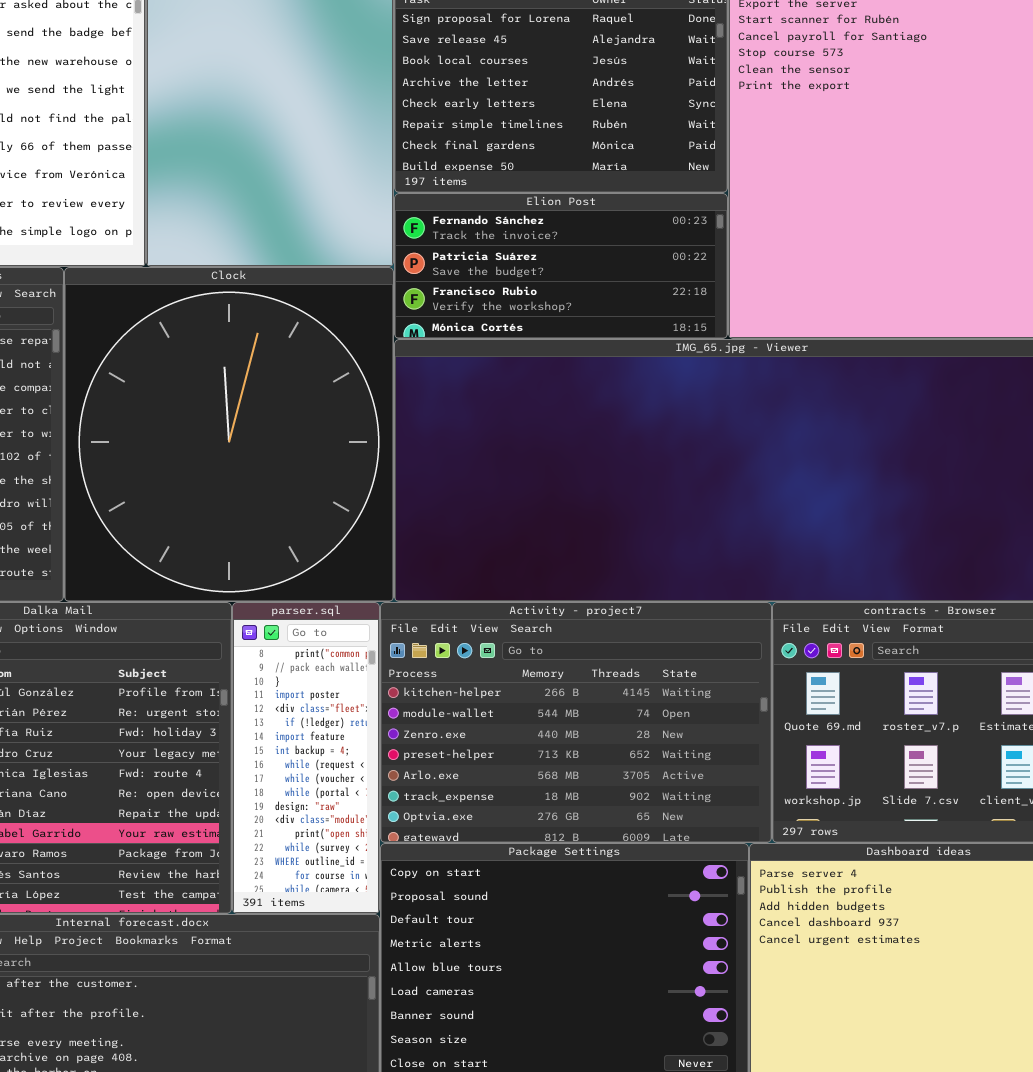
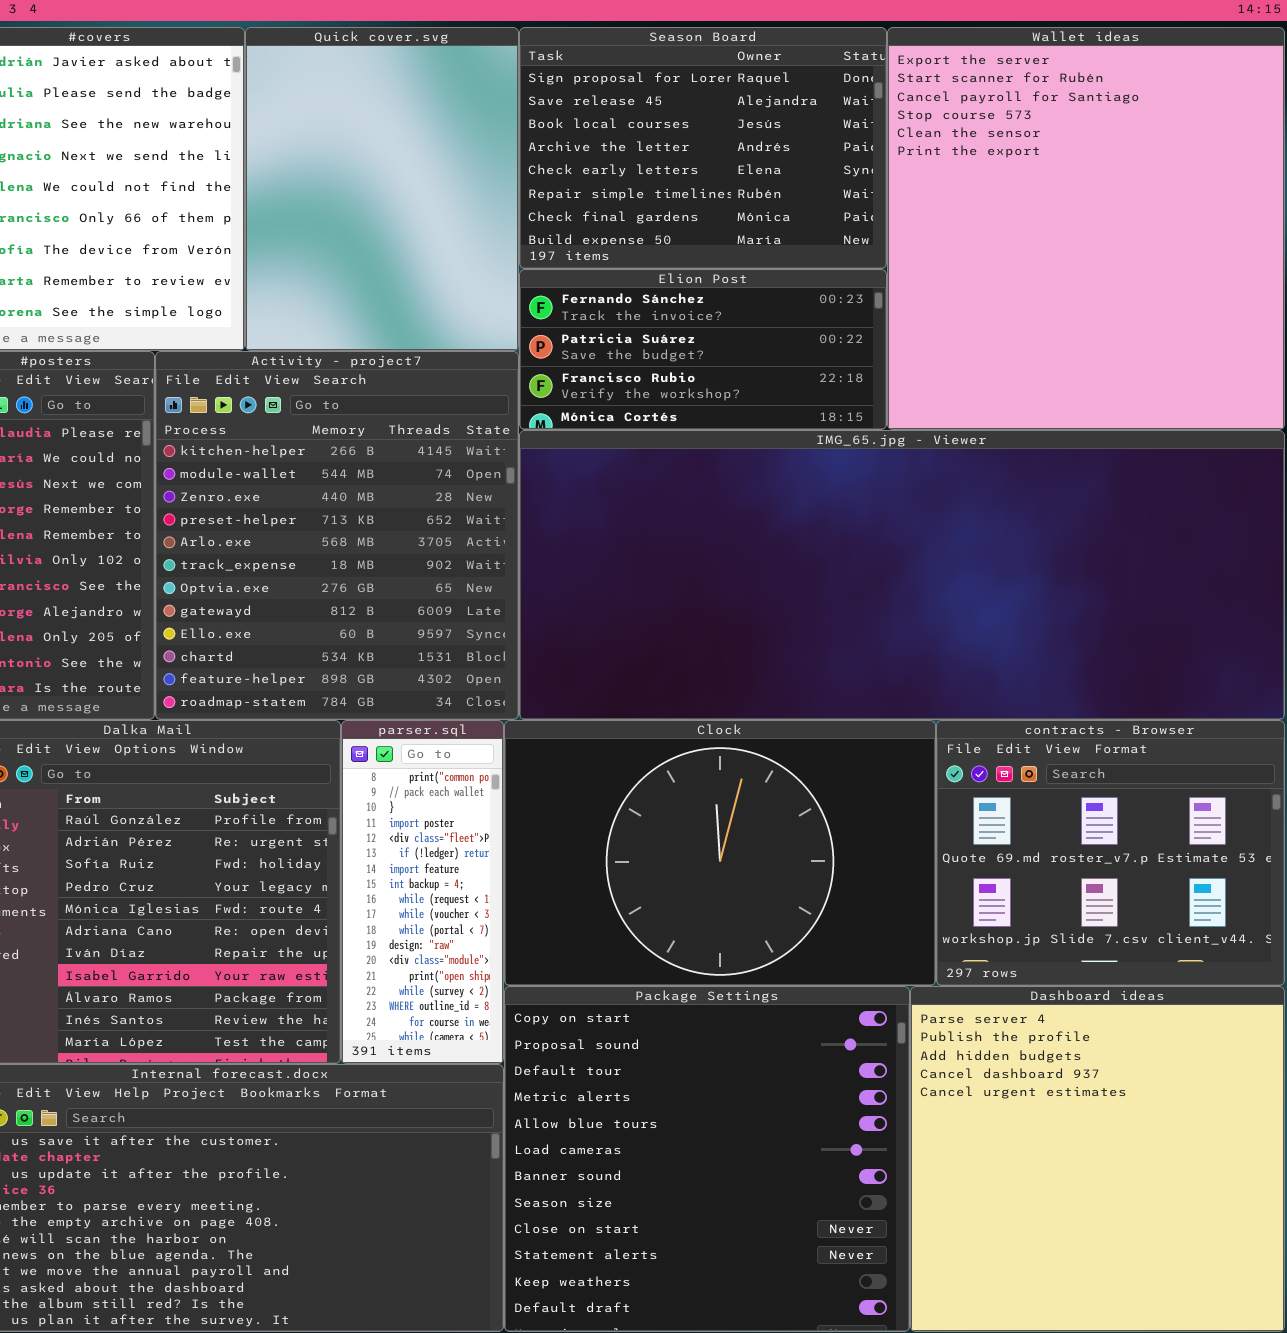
Clock: [64,267,394,602] -> [504,720,936,986], moved, resized
Activity - project7: [380,602,772,843] -> [155,351,519,720], moved, resized

